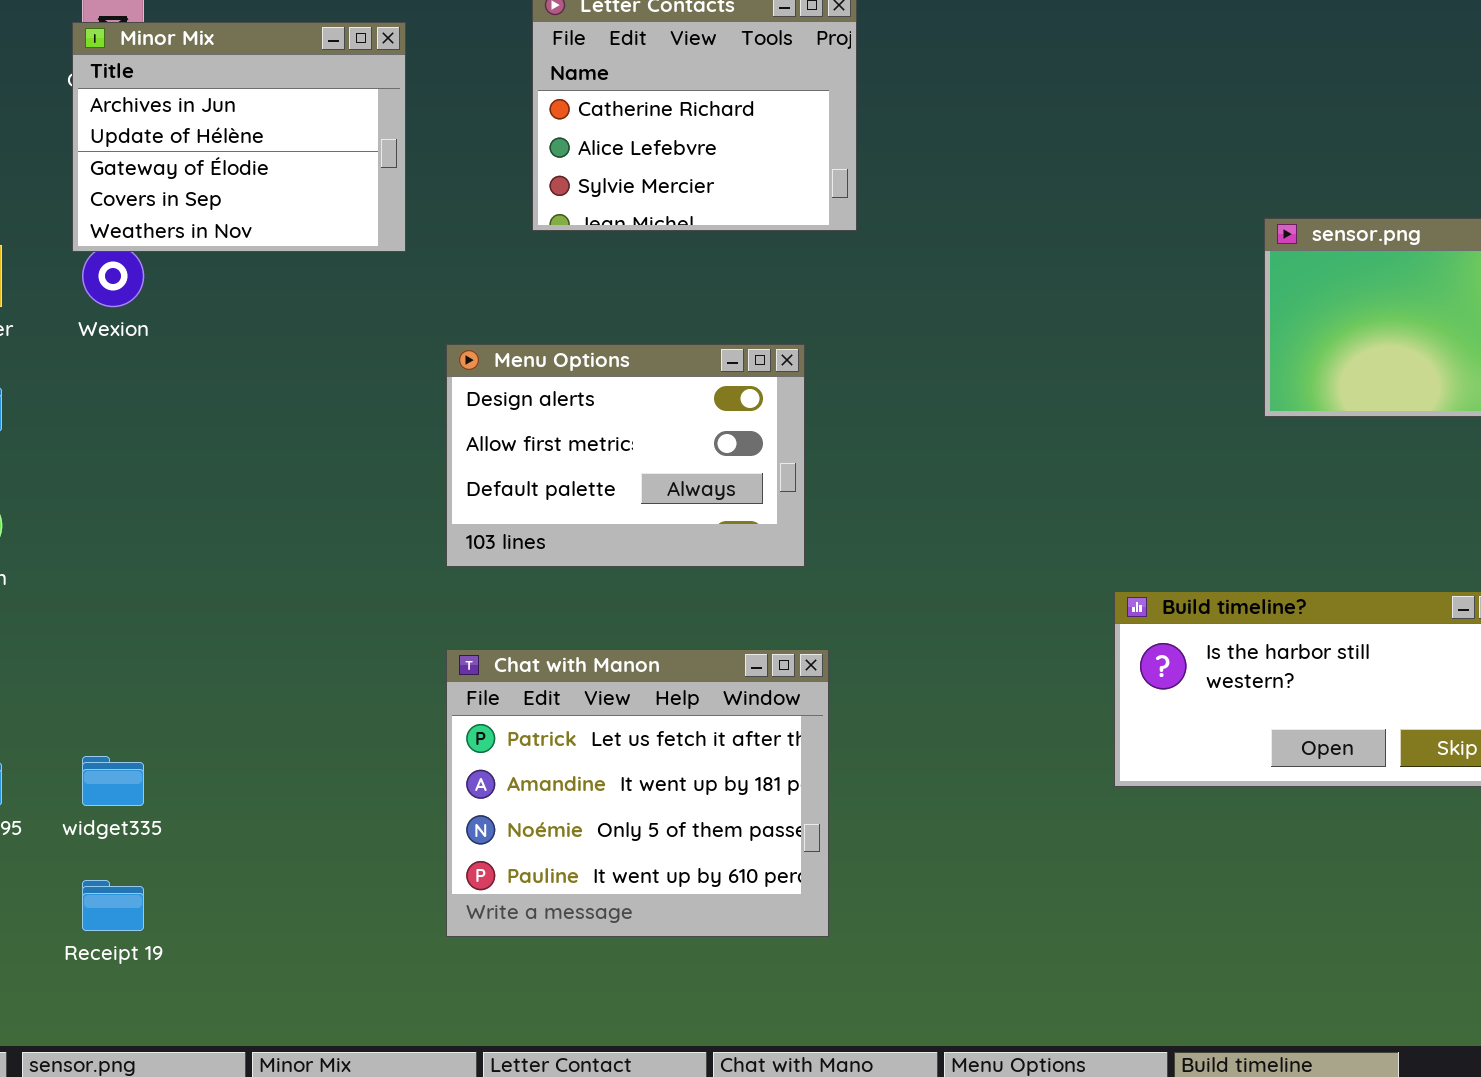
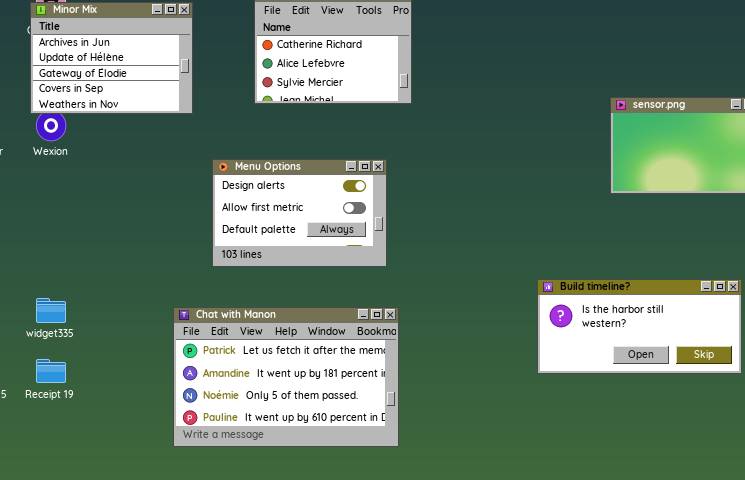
Chat with Manon: [446,649,829,937] -> [173,307,399,447], resized
widget335: [82,756,144,806] -> [36,298,66,323], moved
Receipt 19: [82,880,144,931] -> [36,359,66,383], moved

